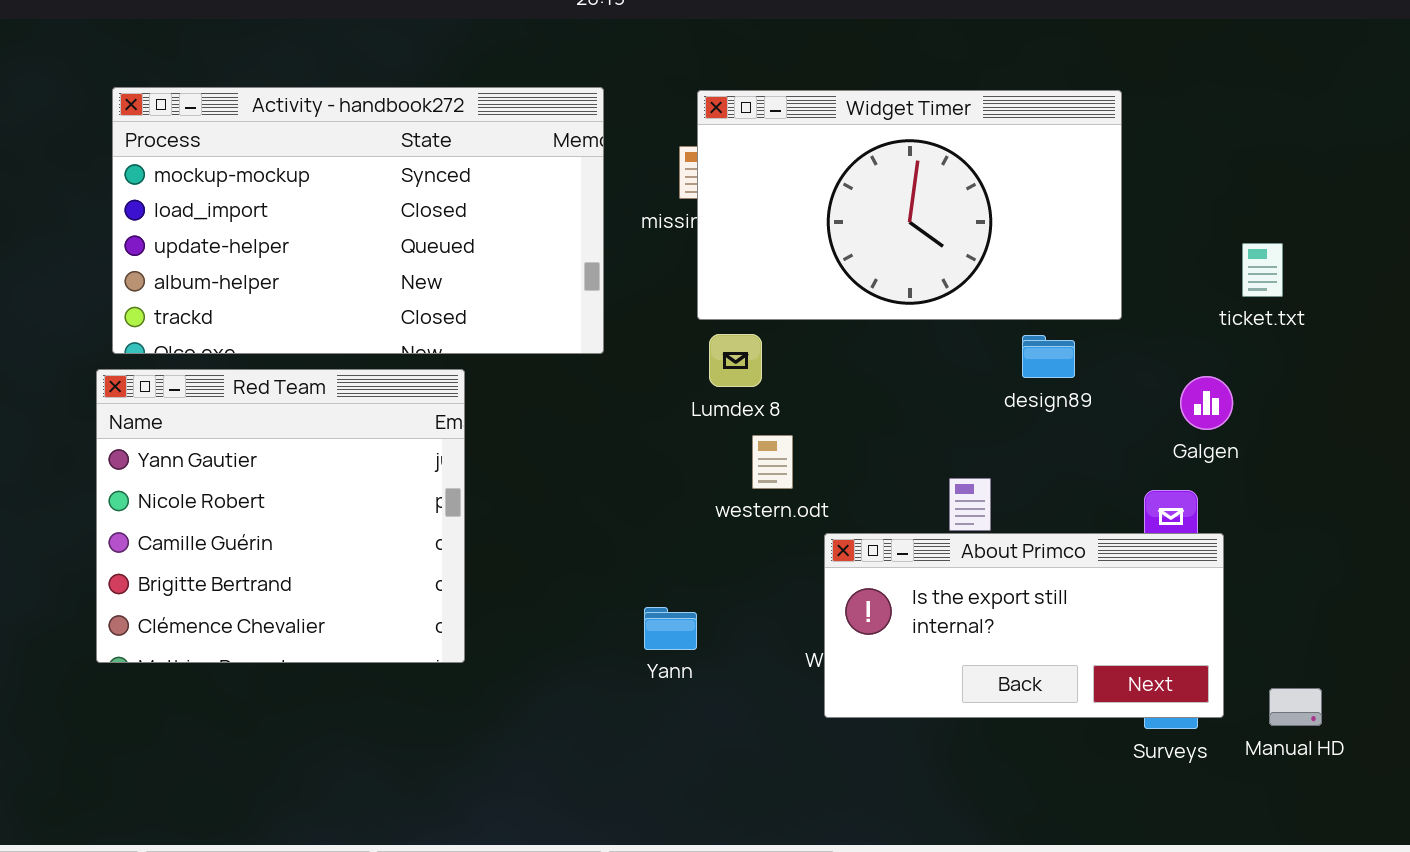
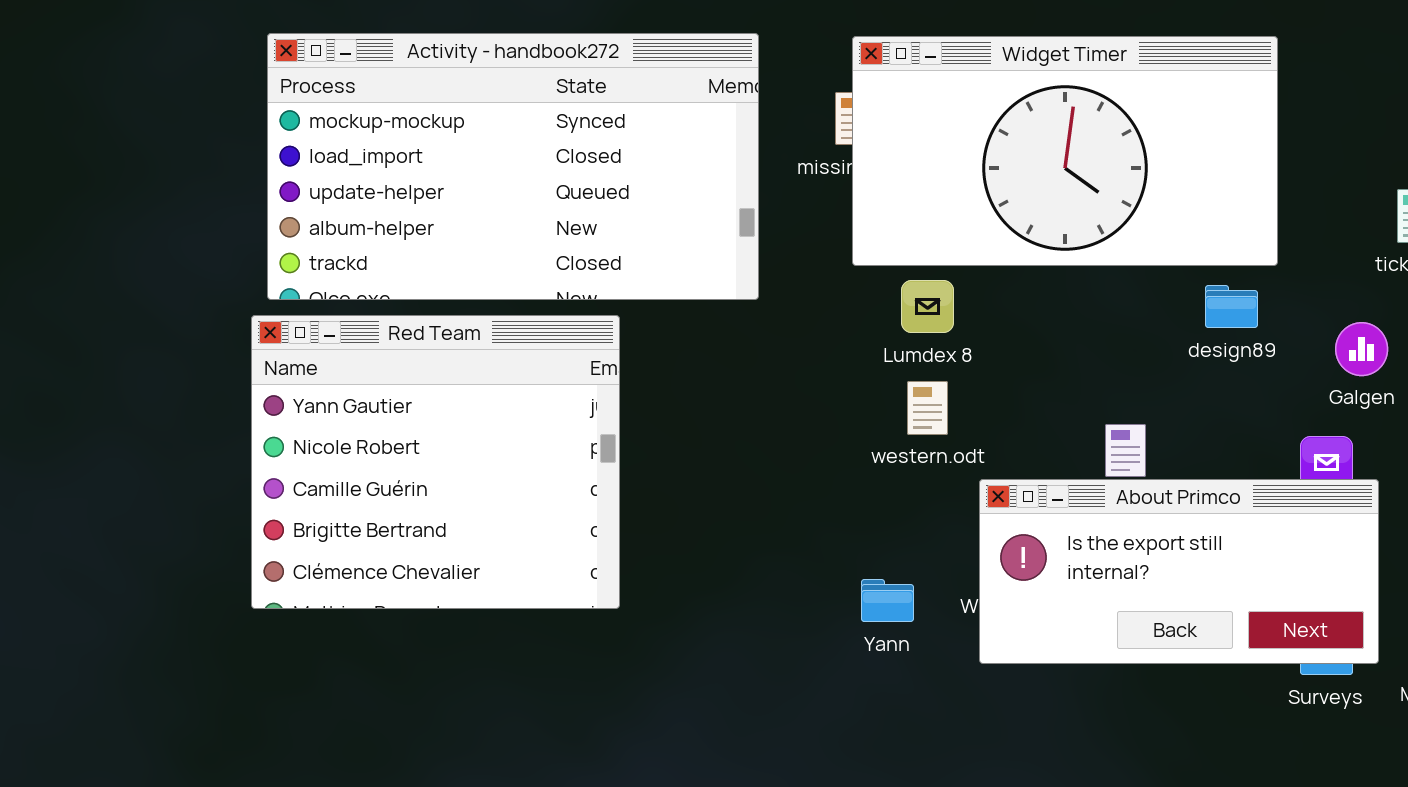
Lumdex 8: [709,334,762,387] -> [901,280,954,333], moved
design89: [1022,335,1075,378] -> [1205,285,1258,328], moved
Yann: [644,607,697,650] -> [861,579,914,622], moved

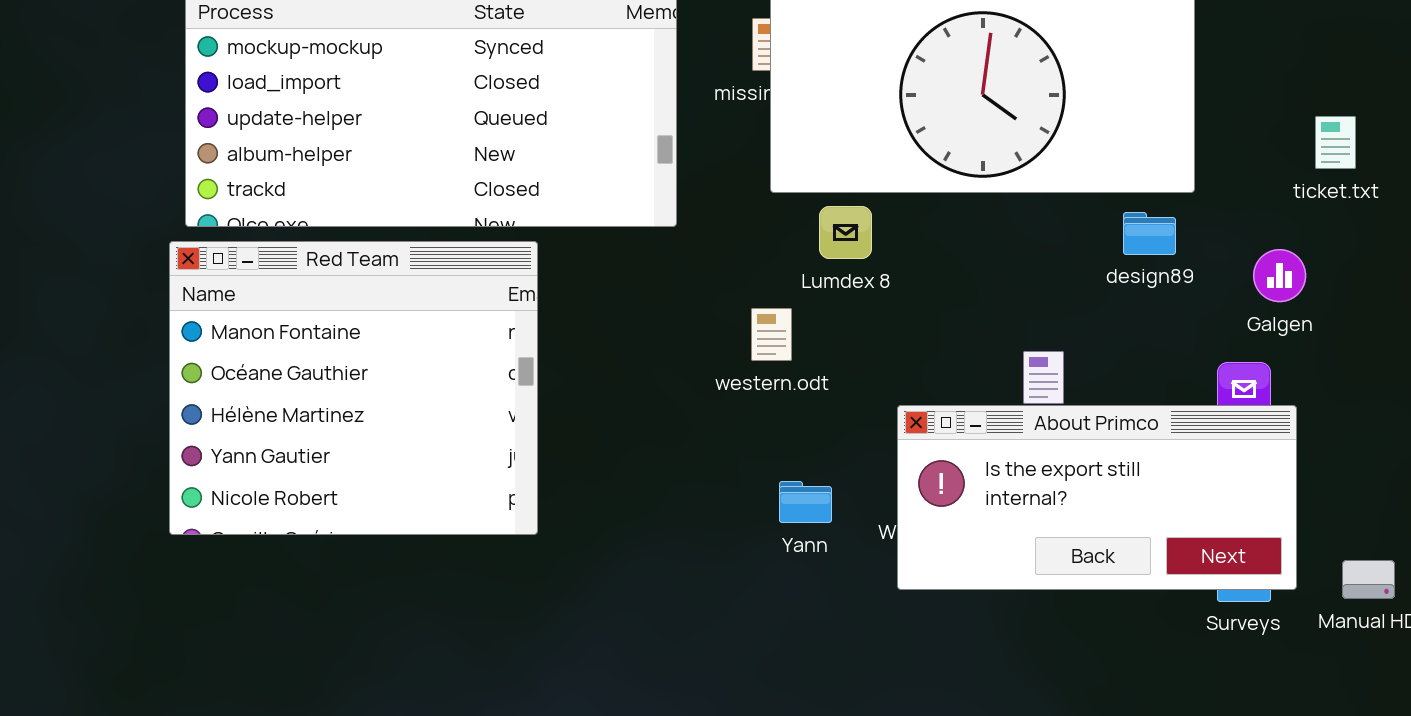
Red Team: [251,315,620,609] -> [169,241,538,535], scrolled up 3 rows
western.odt: [907,381,948,435] -> [751,308,792,361], moved
Yann: [861,579,914,622] -> [779,481,832,523], moved

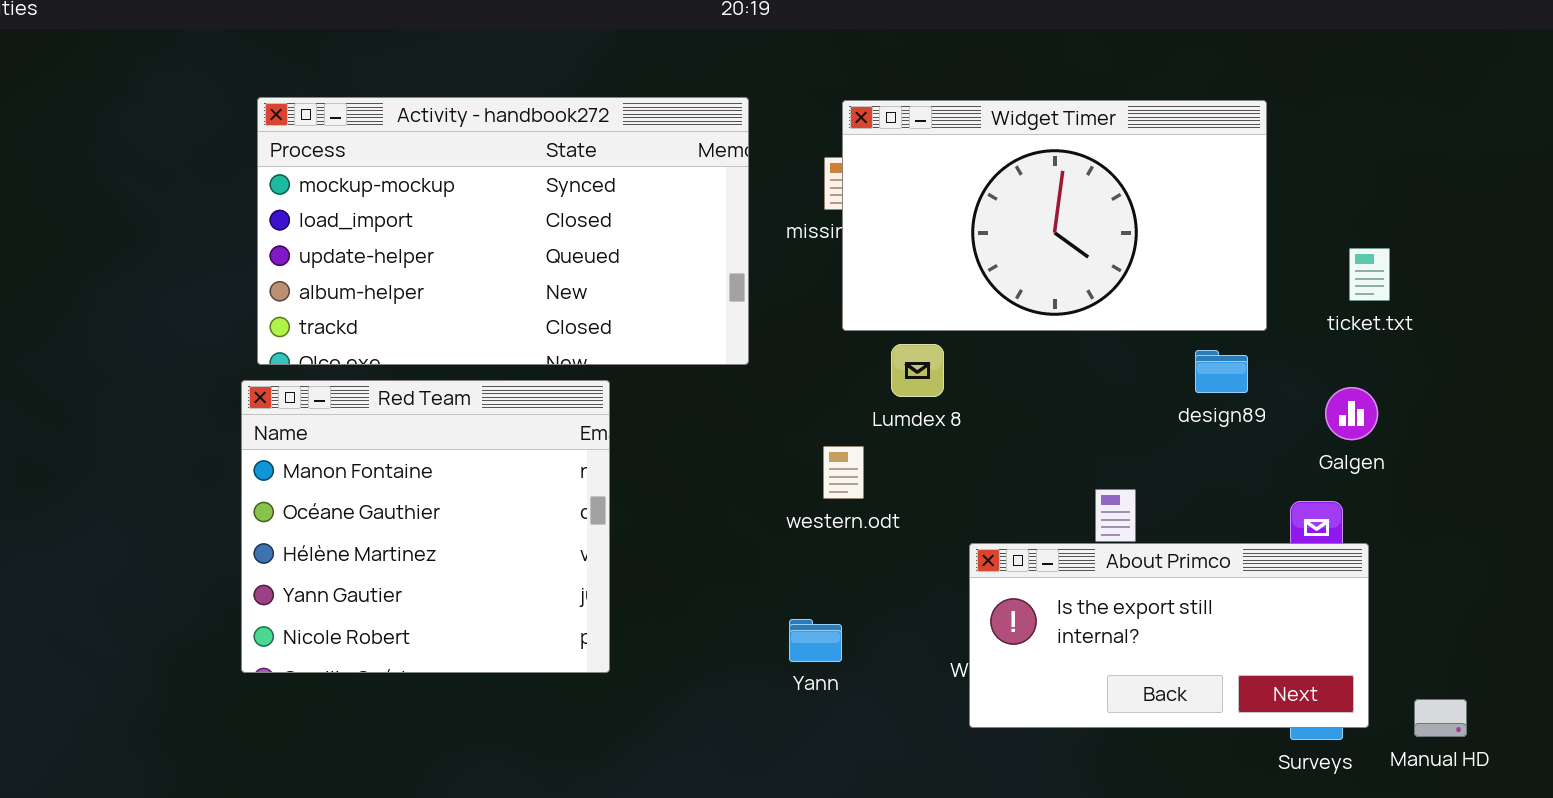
ticket.txt: [1315,116,1356,169] -> [1349,248,1390,301], moved
Yann: [779,481,832,523] -> [789,619,842,662], moved

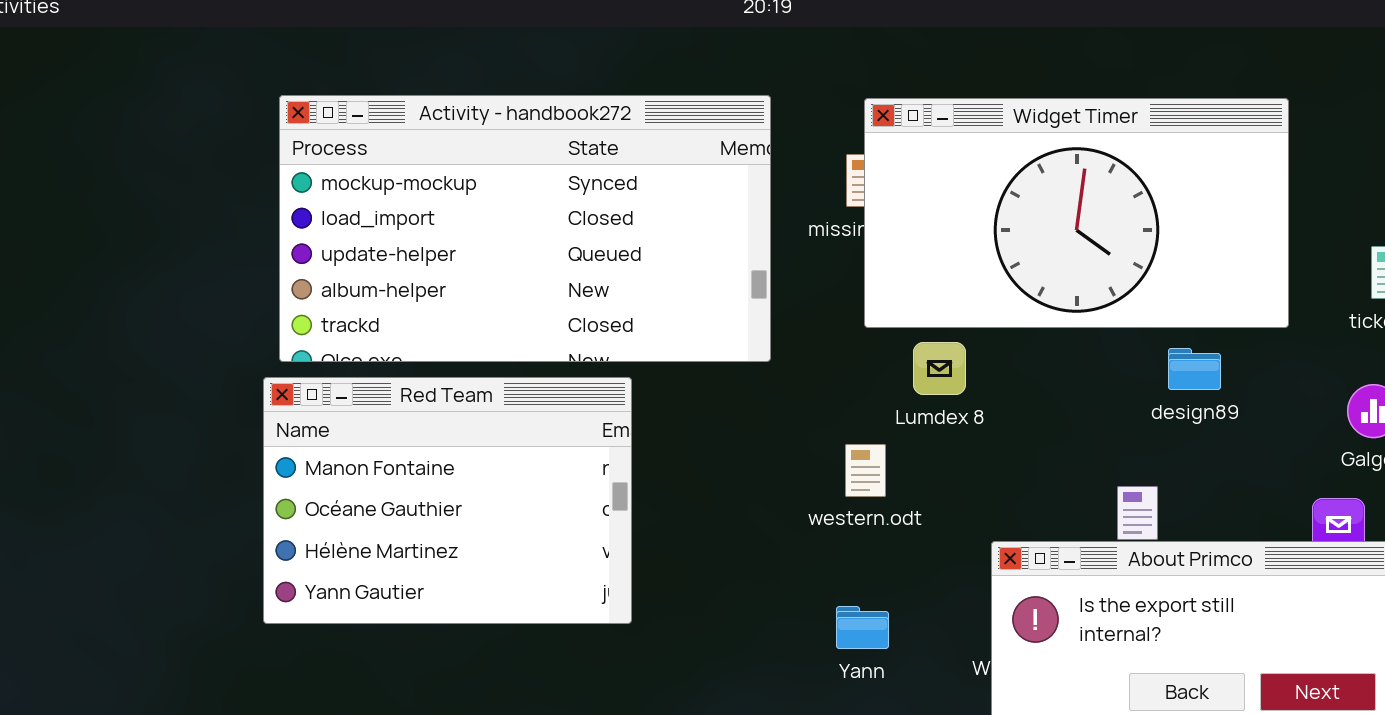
design89: [1195,350,1248,393] -> [1168,348,1221,390], moved
Red Team: [241,380,610,673] -> [263,377,632,624], resized
Yann: [789,619,842,662] -> [836,606,889,649], moved

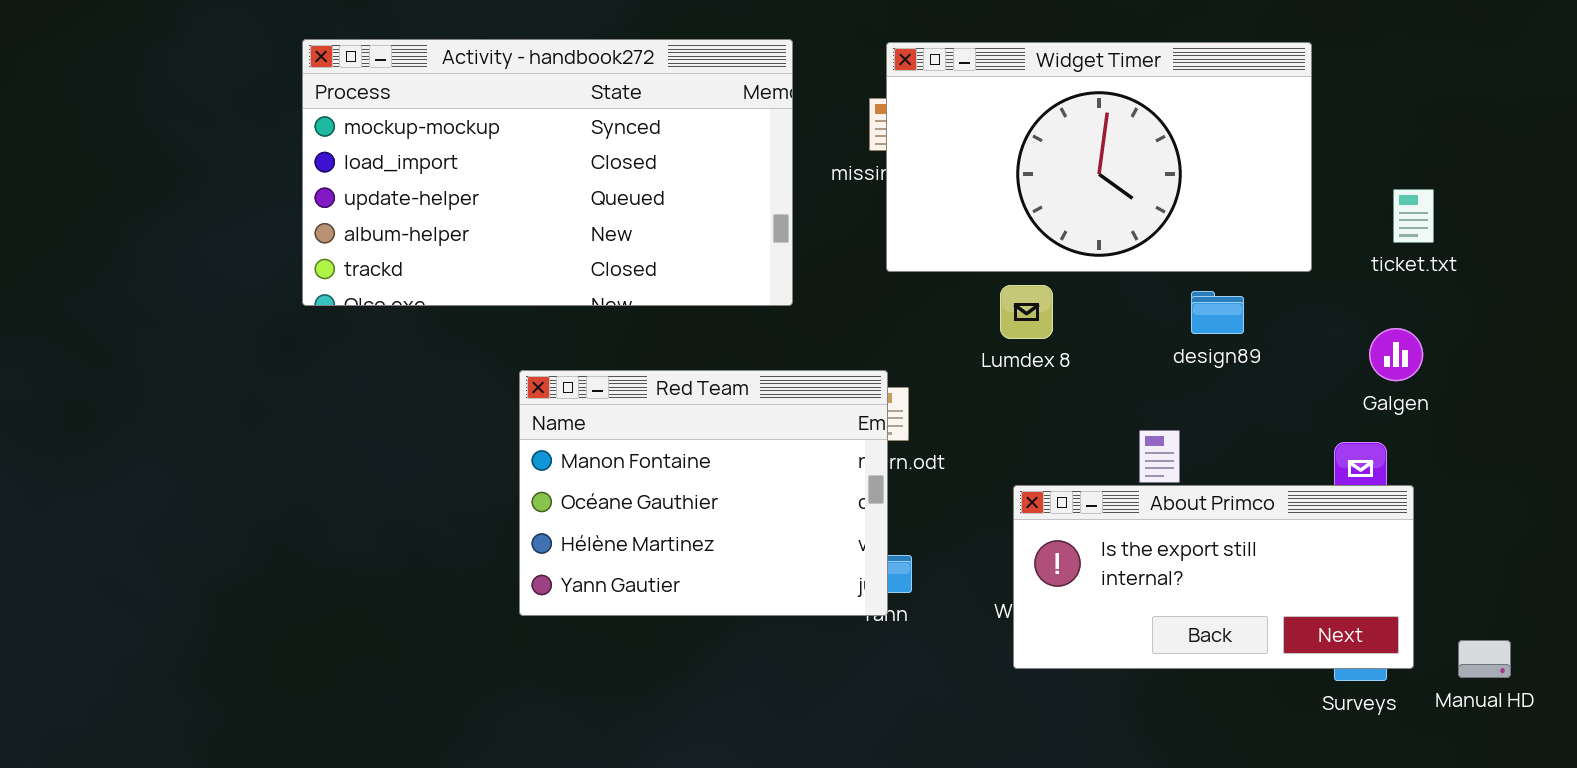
Lumdex 8: [913,342,966,395] -> [1000,285,1053,339], moved
Red Team: [263,377,632,624] -> [519,370,888,616], moved

